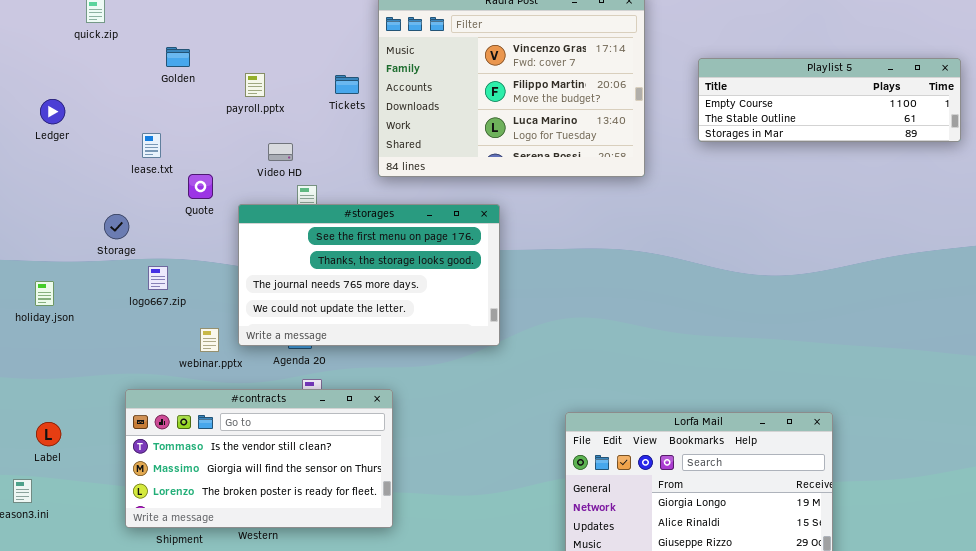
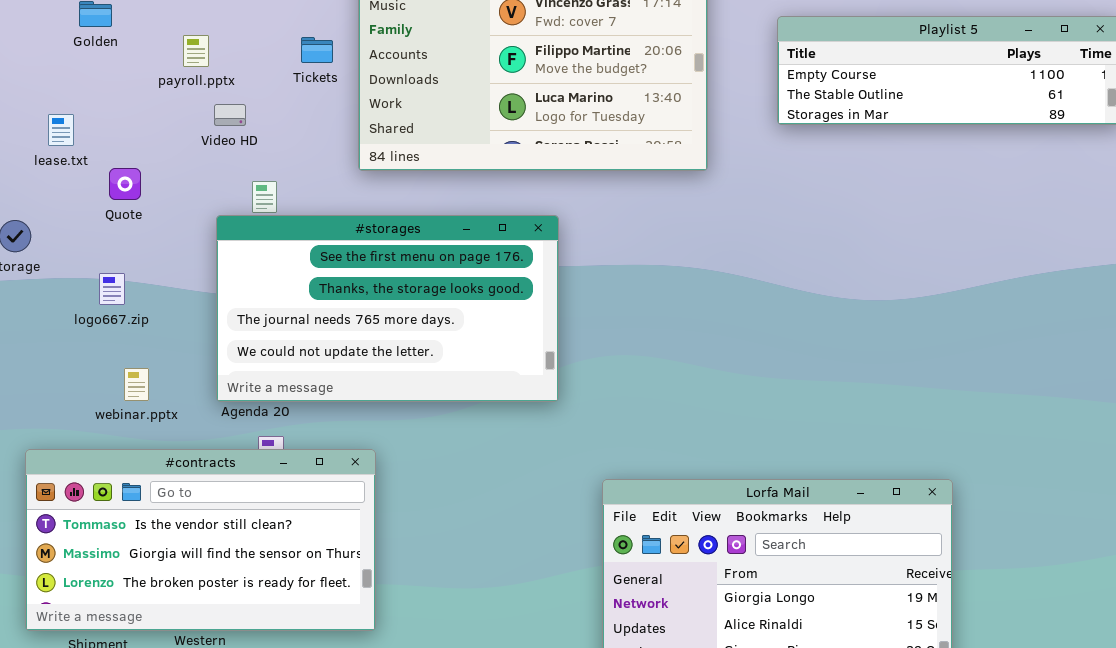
Video HD: [268,143,293,161] -> [214,104,246,126], moved
#storages: [238,204,500,346] -> [216,215,559,402], moved
logo667.zip: [148,266,168,290] -> [99,273,125,305], moved

